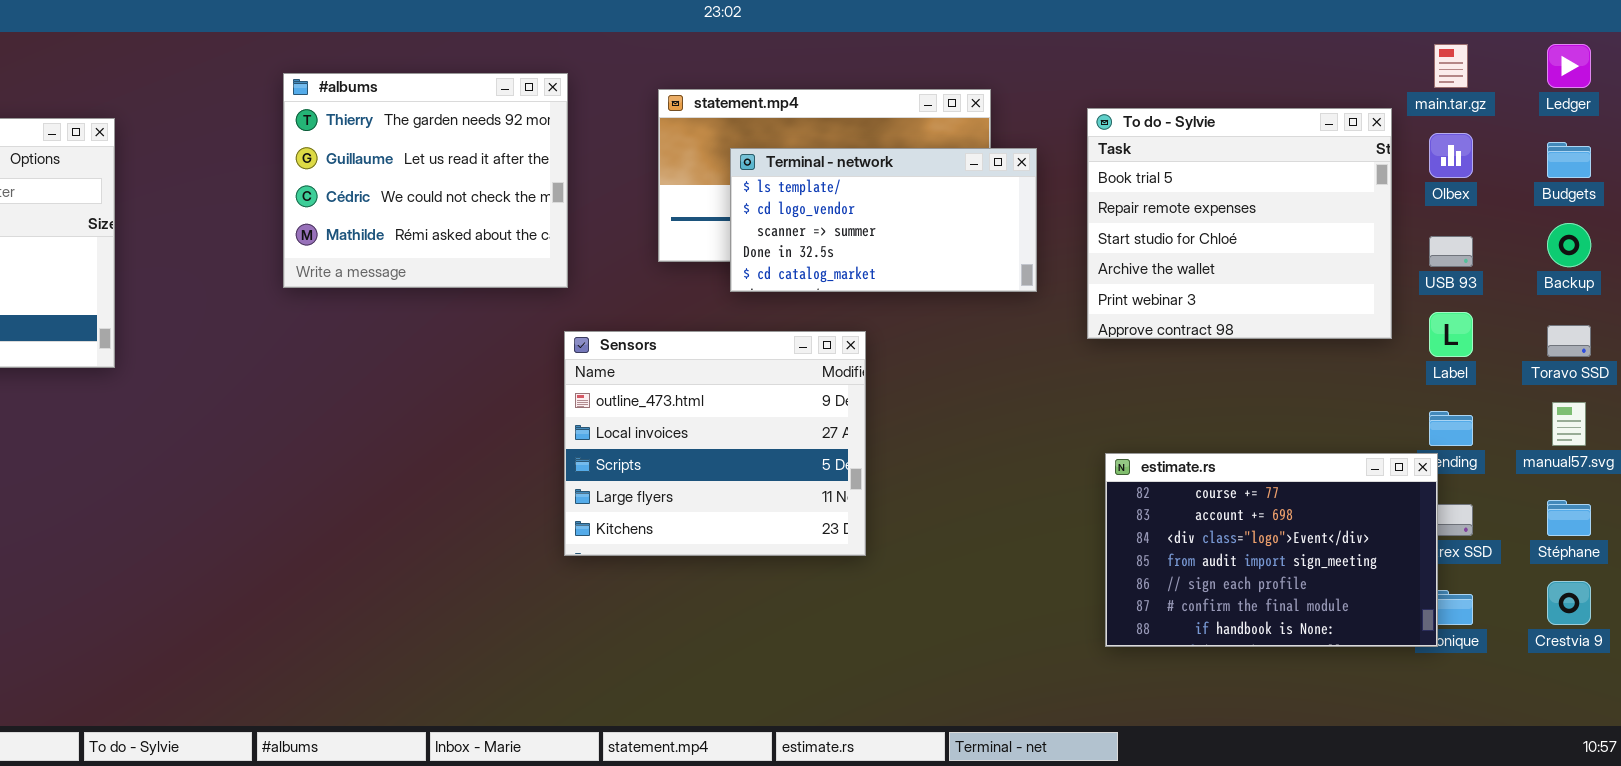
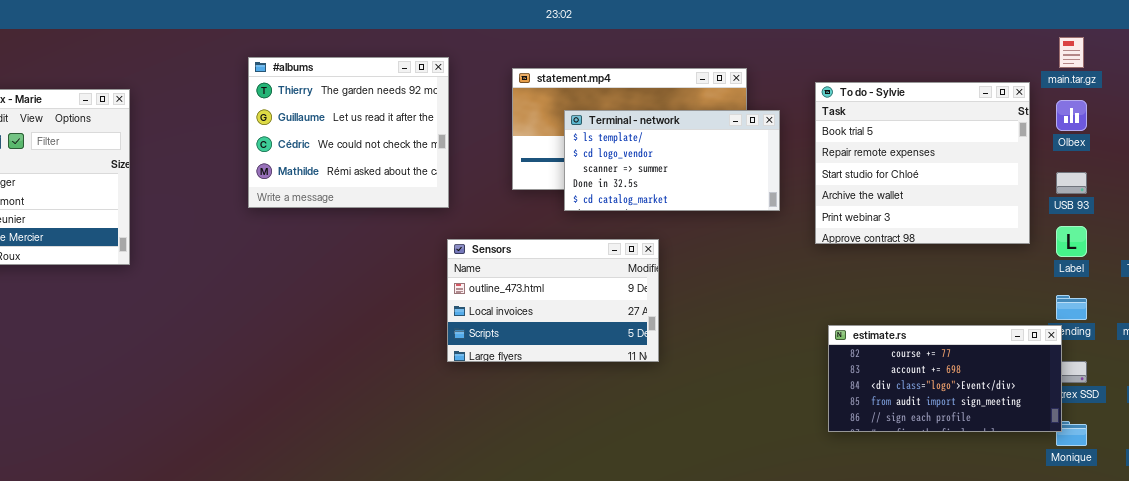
Sensors: [564,331,866,556] -> [447,239,659,362], resized
estimate.rs: [1105,453,1438,647] -> [828,325,1062,432], resized

